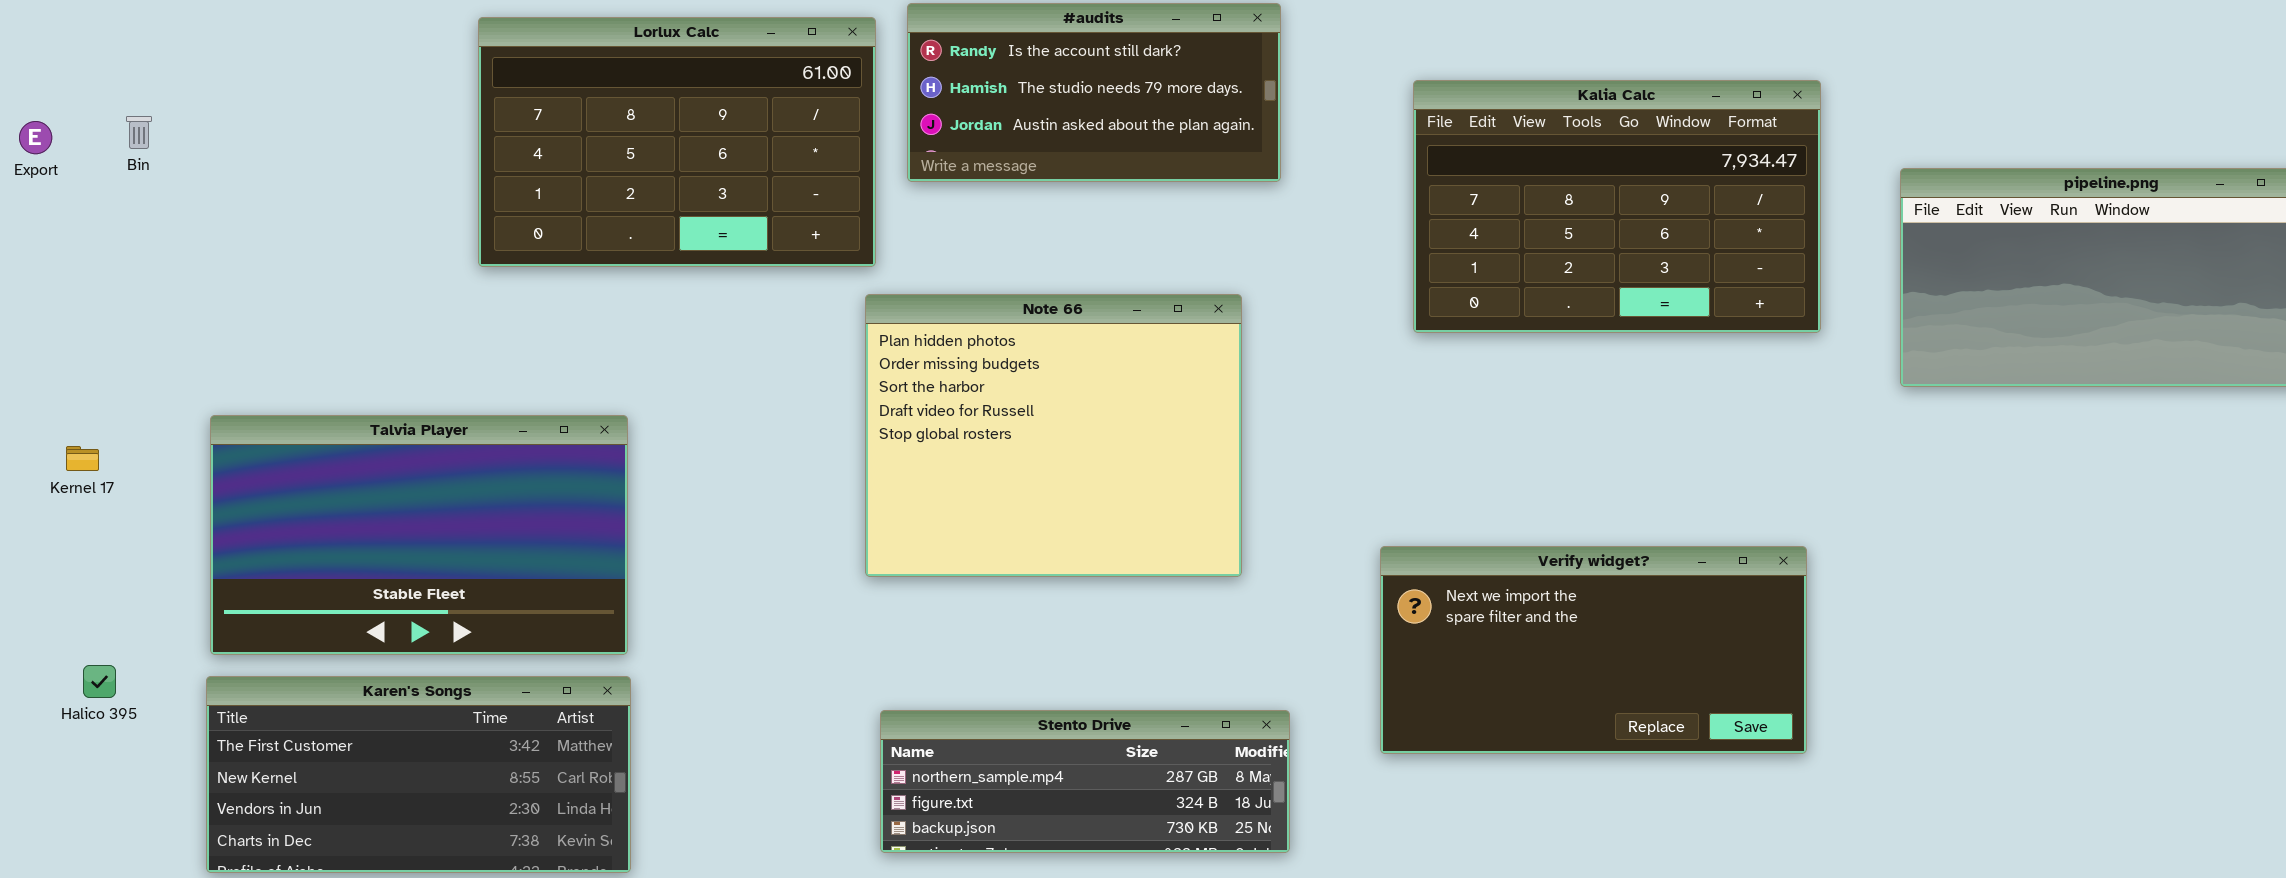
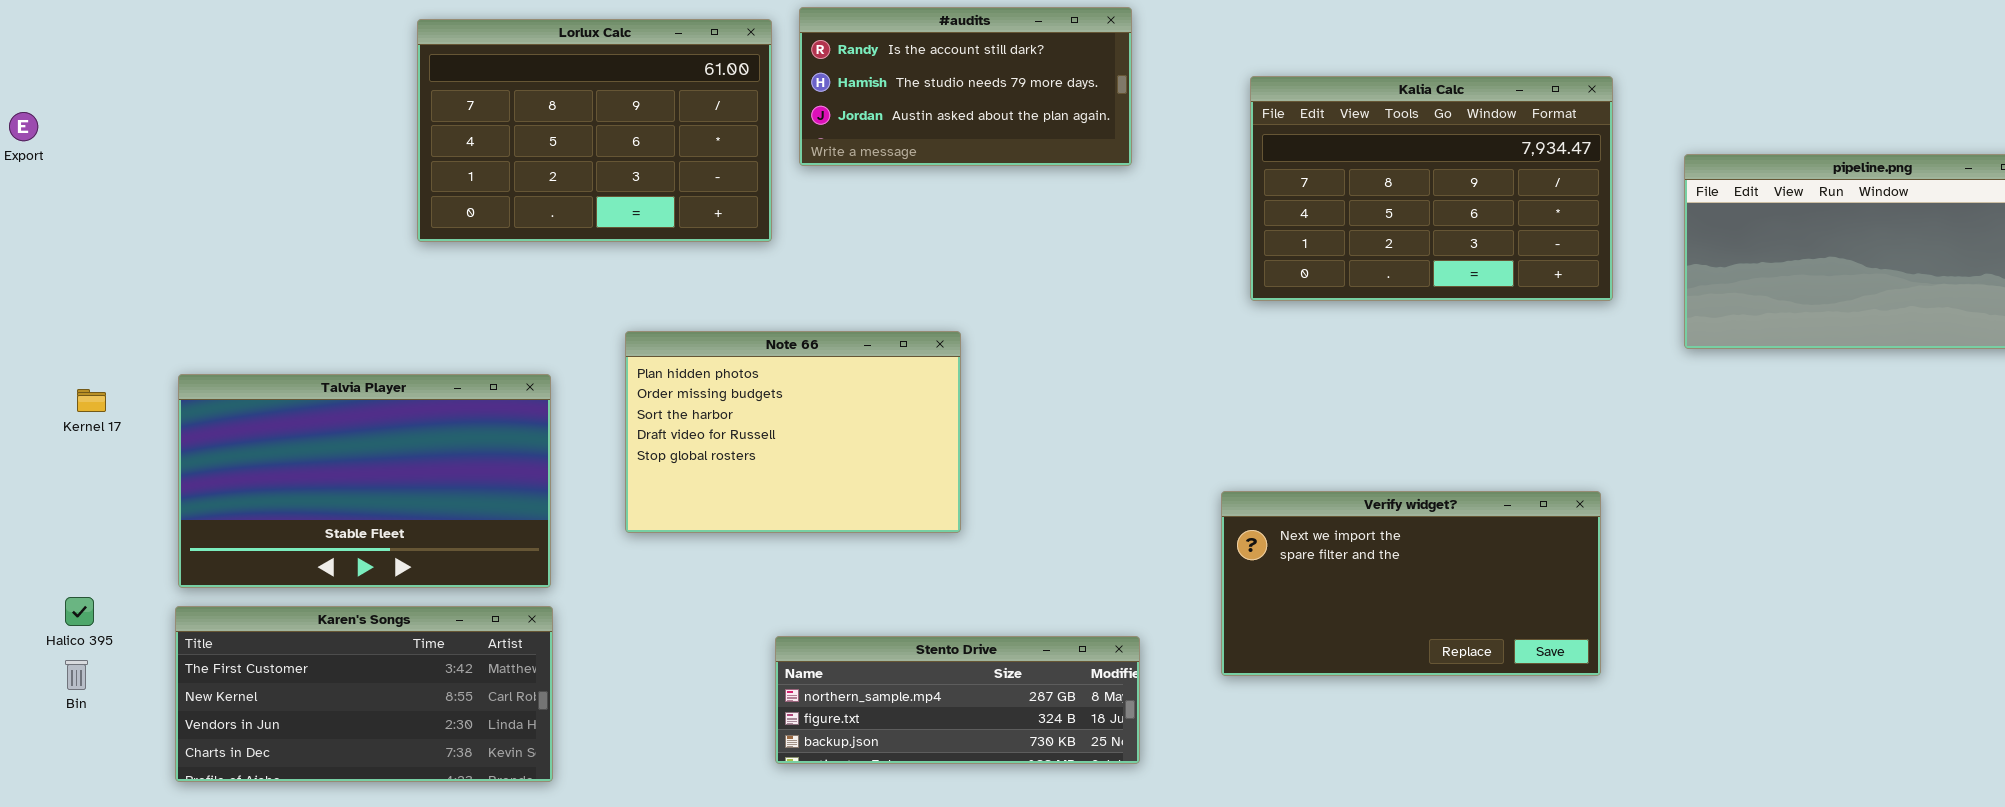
Bin: [126,116,152,149] -> [65,660,88,690], moved
Note 66: [865,294,1242,577] -> [625,331,961,533], moved, resized
Kernel 17: [66,446,99,471] -> [77,389,106,412], moved

